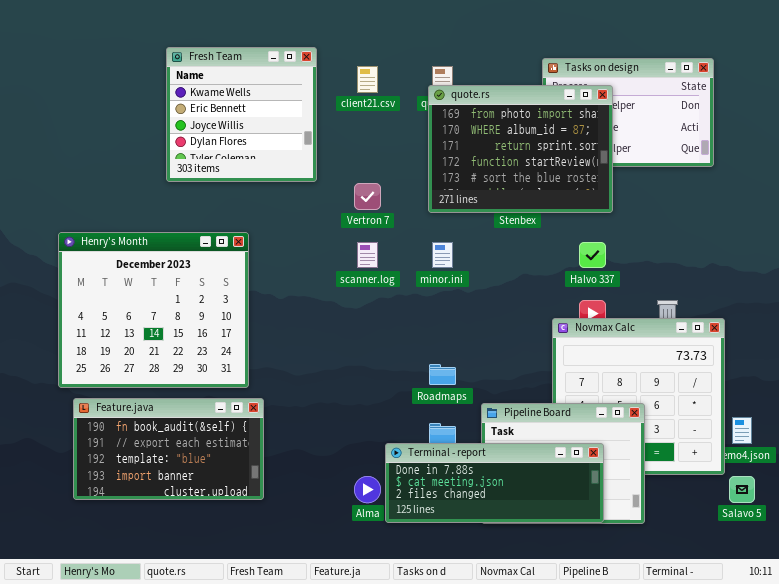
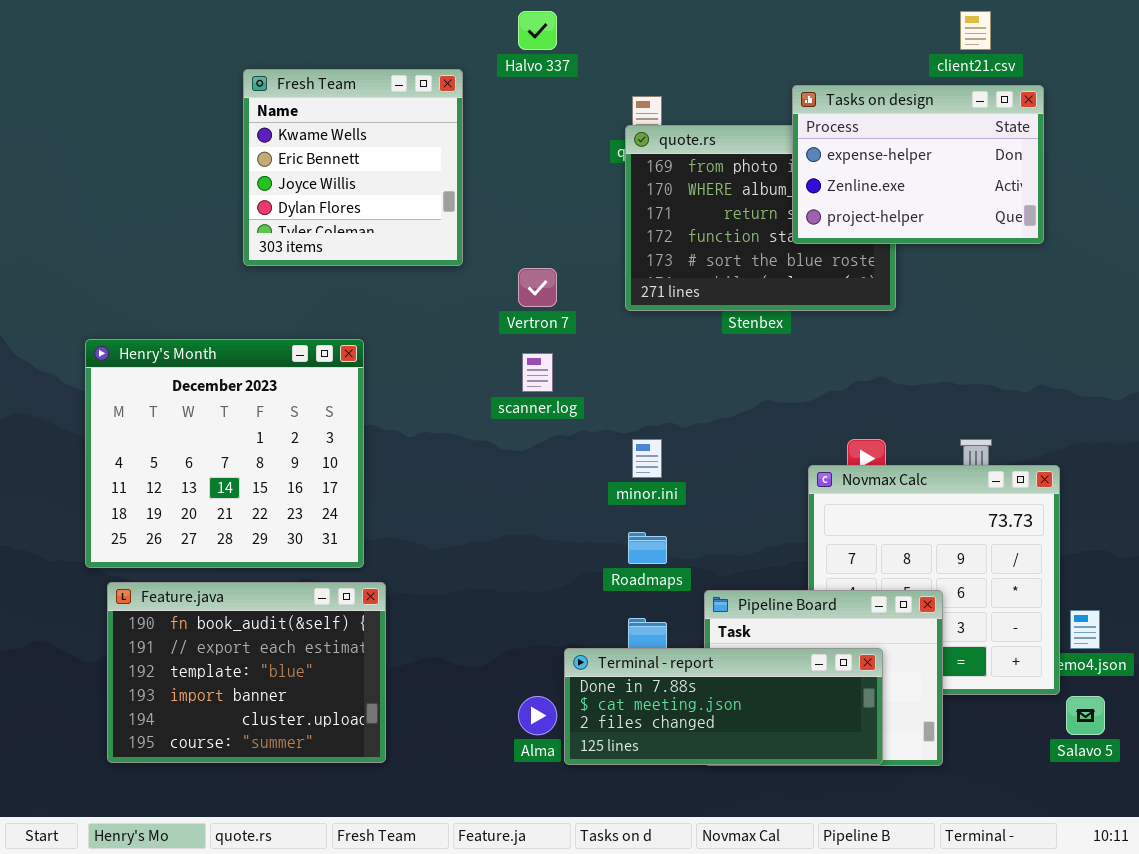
Tasks on design: [542,58,714,167] -> [792,85,1044,244], raised
client21.csv: [357,66,378,93] -> [960,11,991,50], moved
minor.ini: [432,242,453,268] -> [632,439,662,478], moved
Halvo 337: [579,242,606,268] -> [518,11,557,50], moved
Feature.java: [73,398,264,500] -> [107,582,386,763], resized

